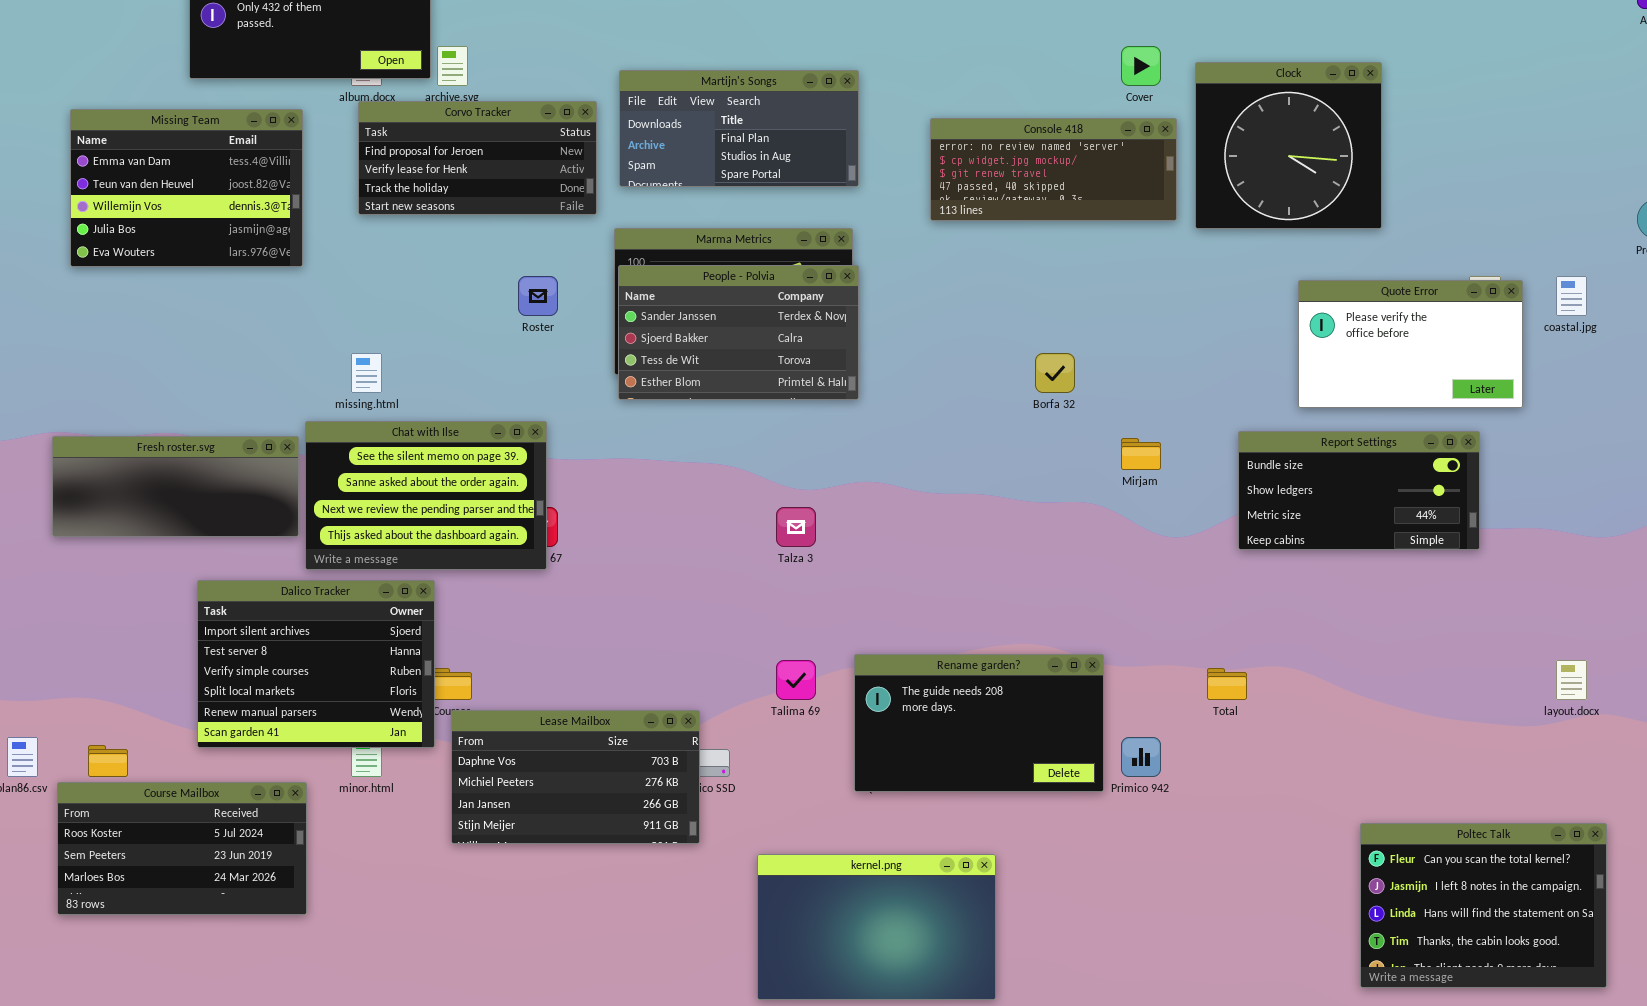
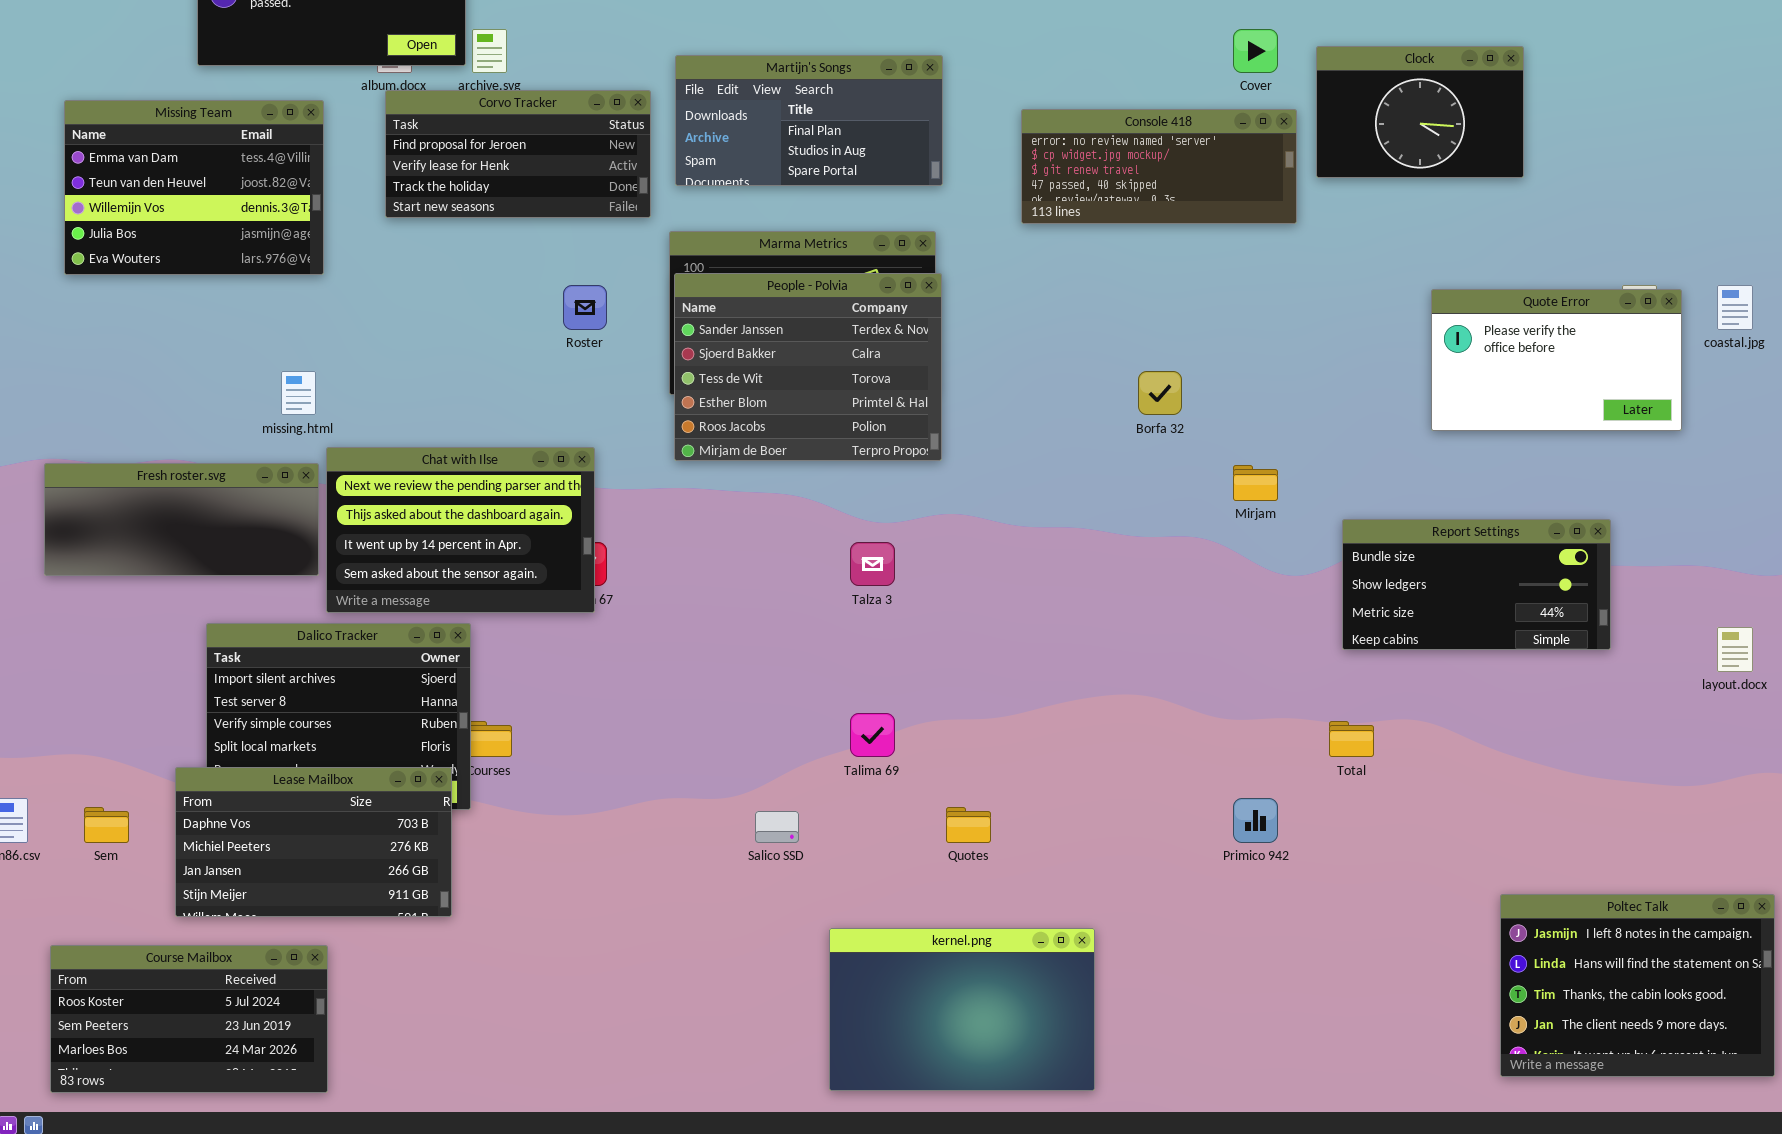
Clock: [1195,62,1382,229] -> [1316,46,1524,178], resized
People - Polvia: [618,265,859,400] -> [674,273,942,461], resized
missing.html: [351,353,382,393] -> [281,371,316,415], moved
Chat with Ilse: [305,421,547,570] -> [326,447,595,613], scrolled down 2 rows
Report Settings: [1238,431,1480,550] -> [1342,519,1611,650], moved
Rename garden?: [854,654,1104,792] -> none, closed
layout.docx: [1556,660,1587,700] -> [1717,627,1753,672], moved
Lease Mailbox: [451,710,700,844] -> [175,767,452,917], moved
Course Mailbox: [57,782,307,915] -> [50,945,328,1093], moved
Poltec Talk: [1360,823,1607,988] -> [1500,894,1775,1077], scrolled down 1 row

